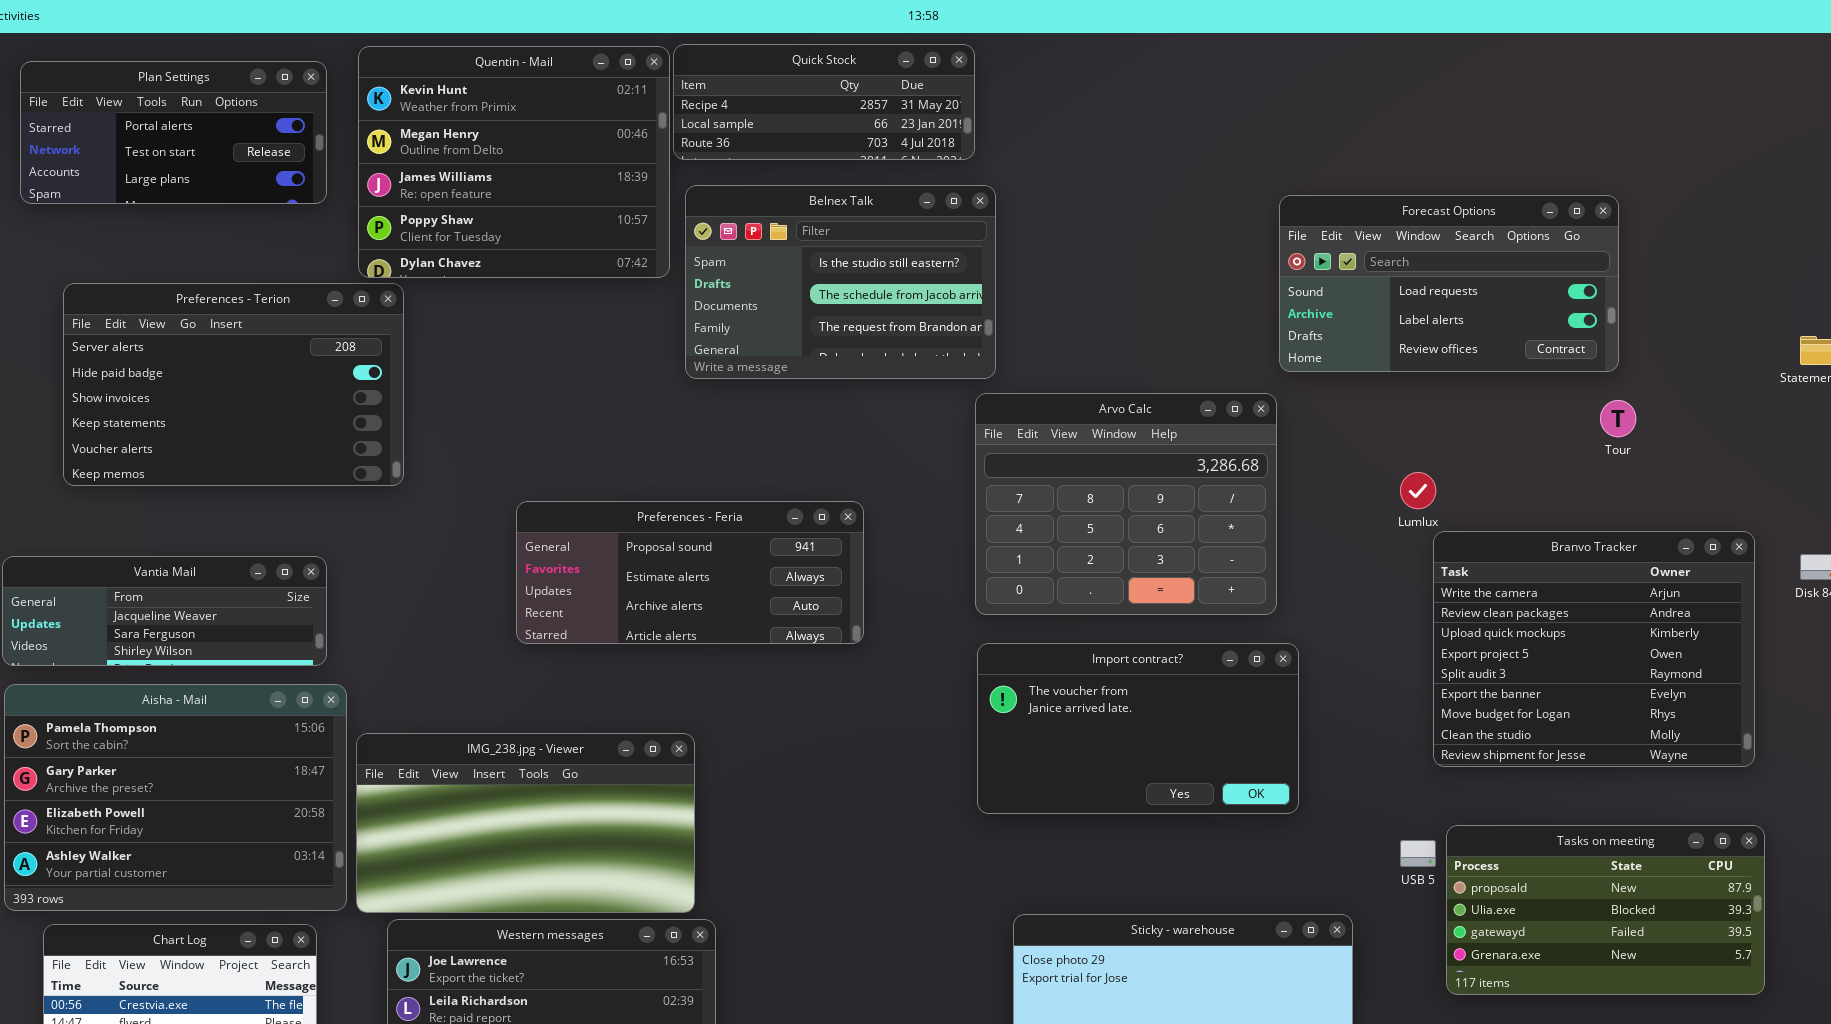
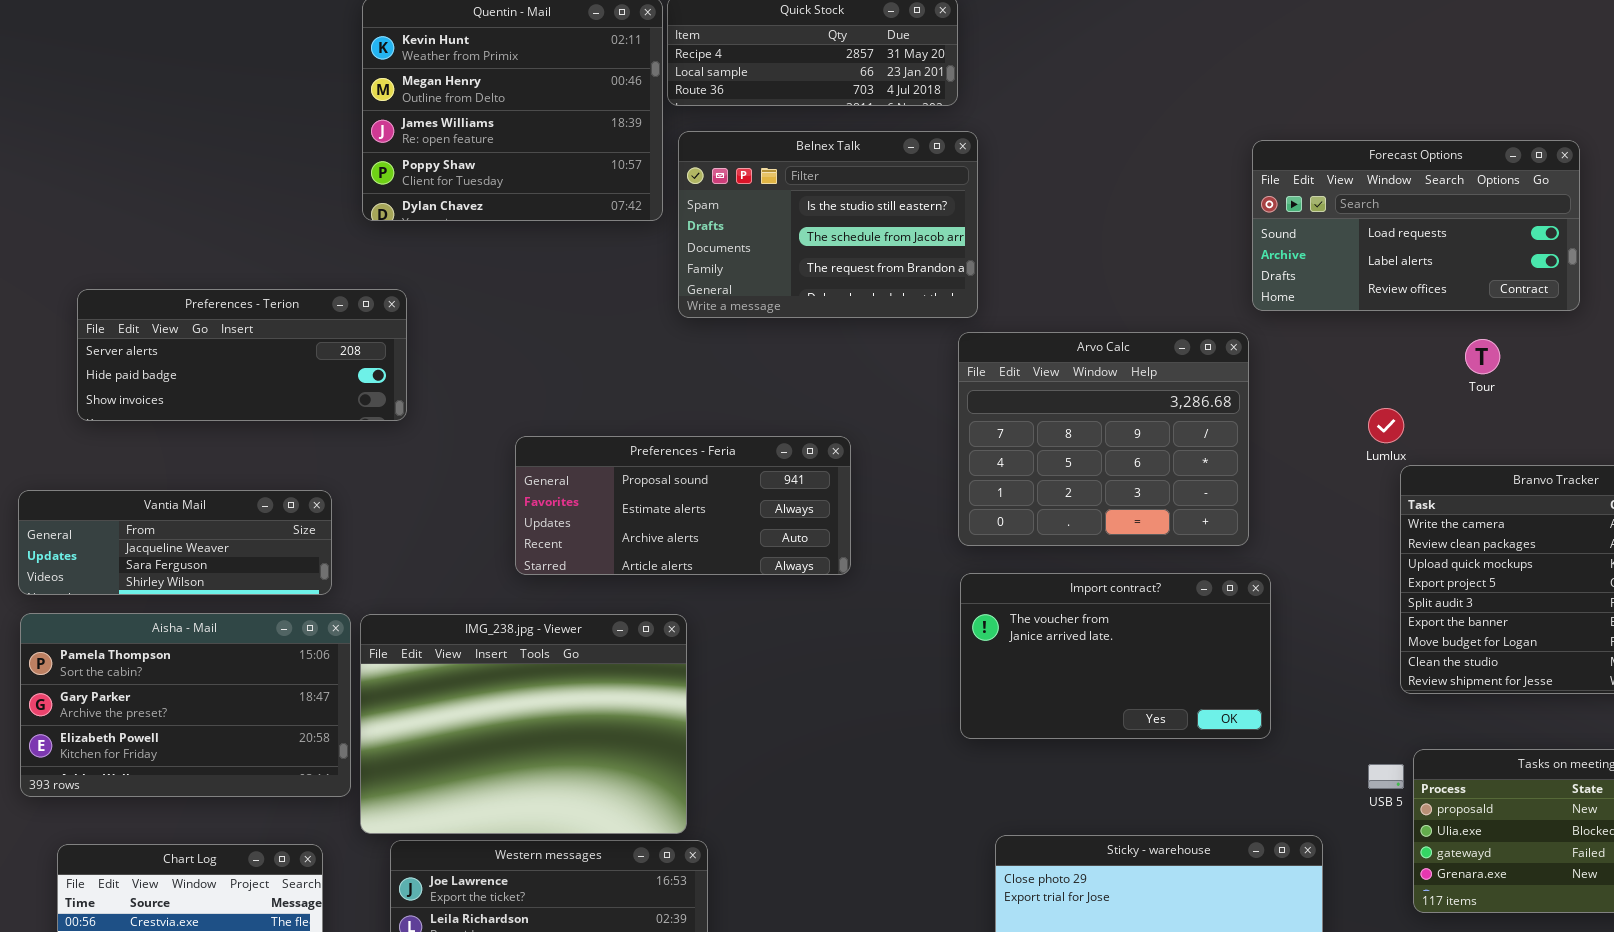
Plan Settings: [20,61,327,204] -> none, closed
Preferences - Terion: [63,283,404,486] -> [77,289,407,421], resized
Tour: [1600,400,1636,437] -> [1465,339,1500,374], moved
Aisha - Mail: [4,684,347,911] -> [20,613,351,797], resized
IMG_238.jpg - Viewer: [356,733,695,913] -> [360,614,687,834], resized

